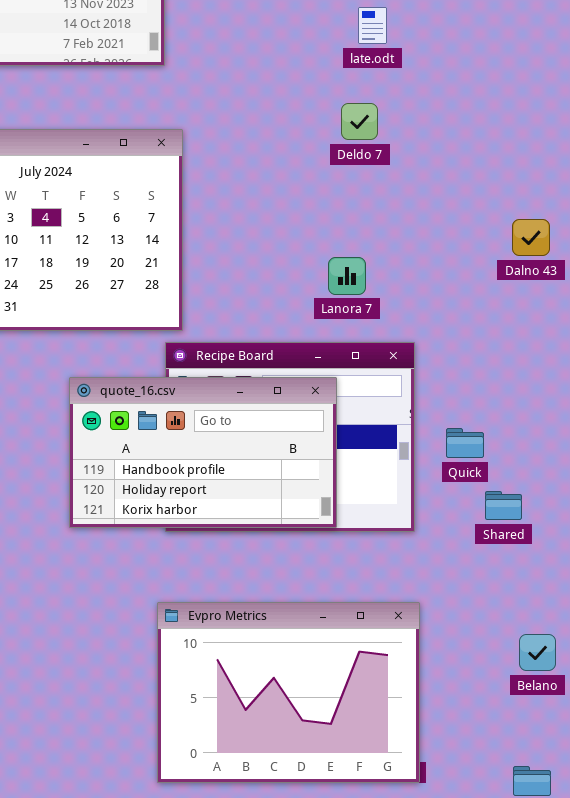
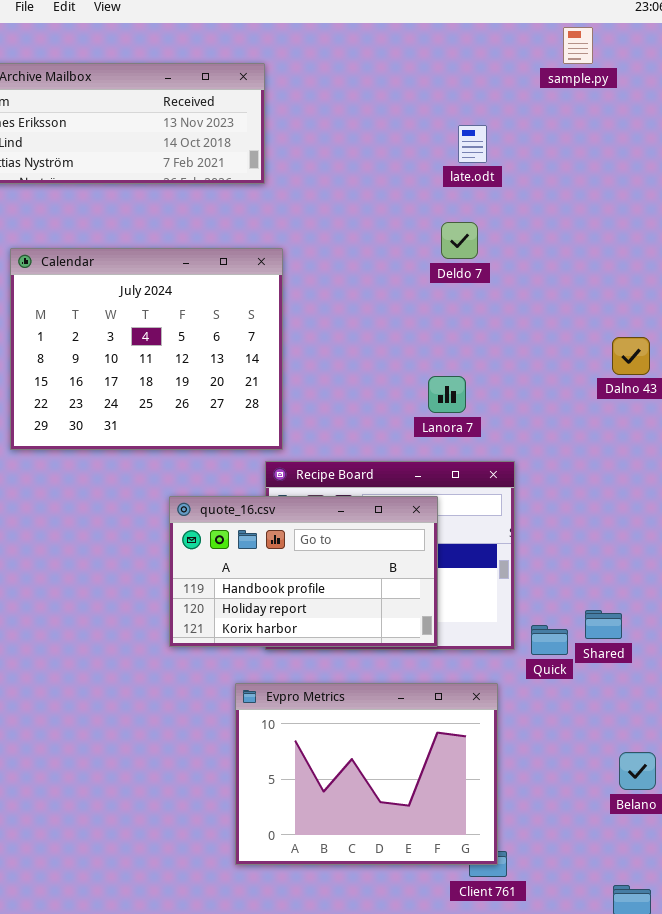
Quick: [446,428,484,458] -> [531,625,568,655], moved
Evpro Metrics: [157,602,420,783] -> [235,683,498,865], moved

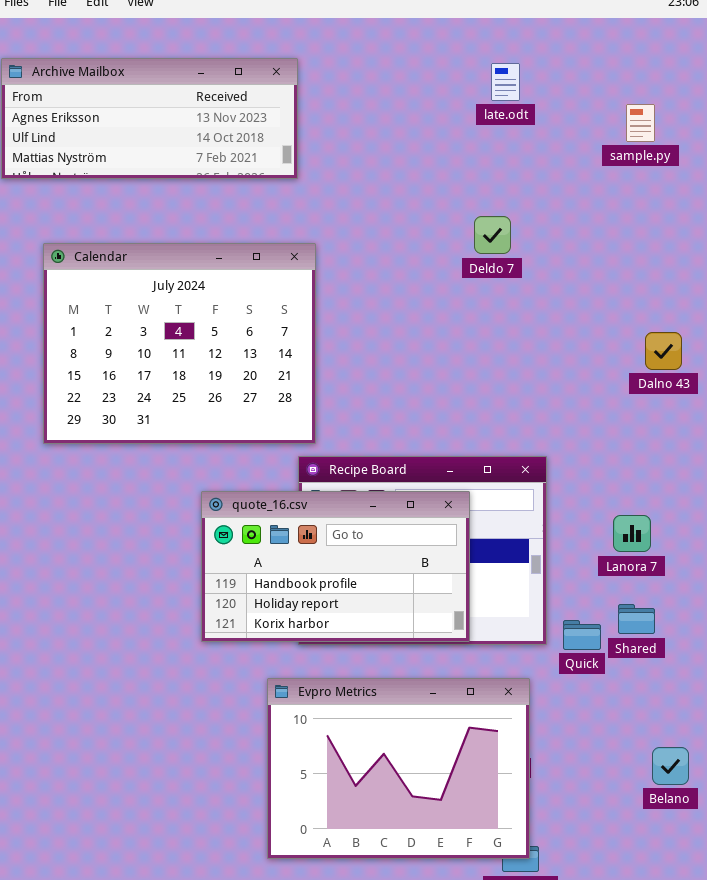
sample.py: [563,27,593,64] -> [626,104,655,142], moved
late.odt: [458,125,487,163] -> [491,63,520,101], moved
Lanora 7: [428,376,466,413] -> [613,515,651,552], moved

